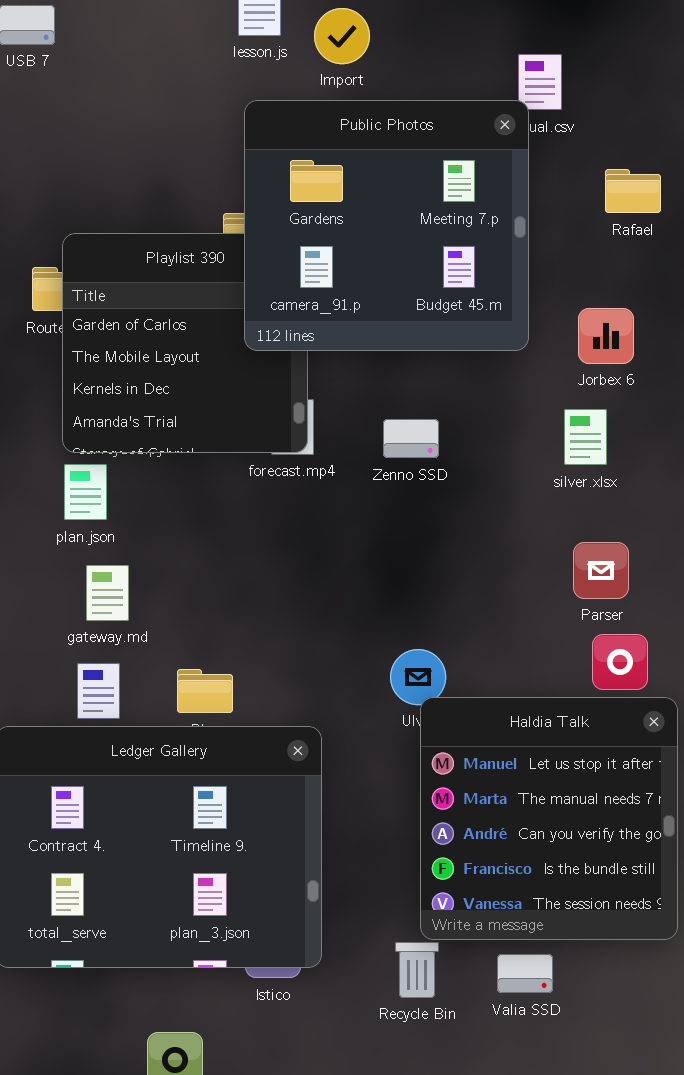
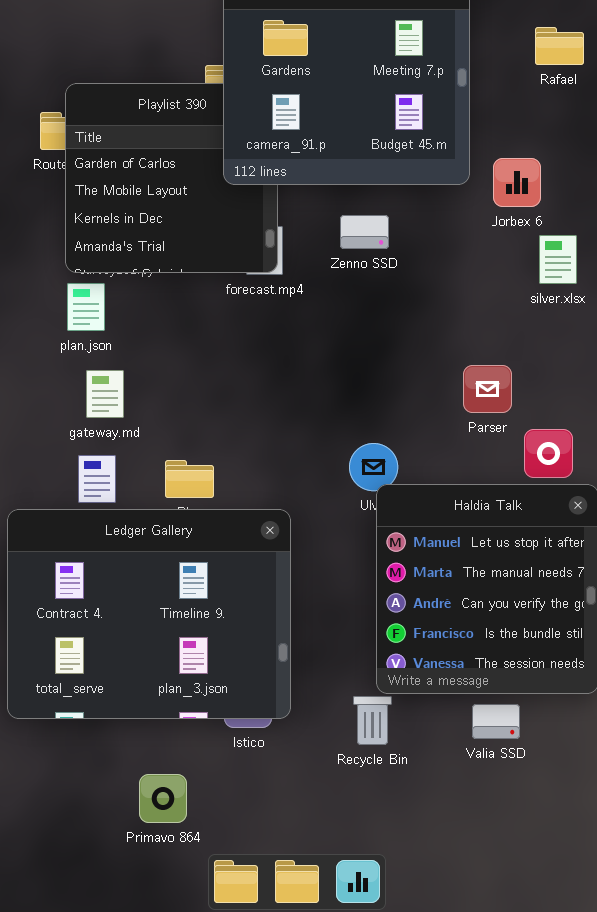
Jorbex 6: [578,308,634,364] -> [493,158,541,207], moved
silver.xlsx: [564,409,607,465] -> [539,235,577,284], moved
Zenno SSD: [383,419,439,458] -> [340,215,389,249], moved
Parser: [573,542,629,599] -> [463,365,512,413], moved
Valia SSD: [497,954,553,993] -> [472,704,520,739], moved

